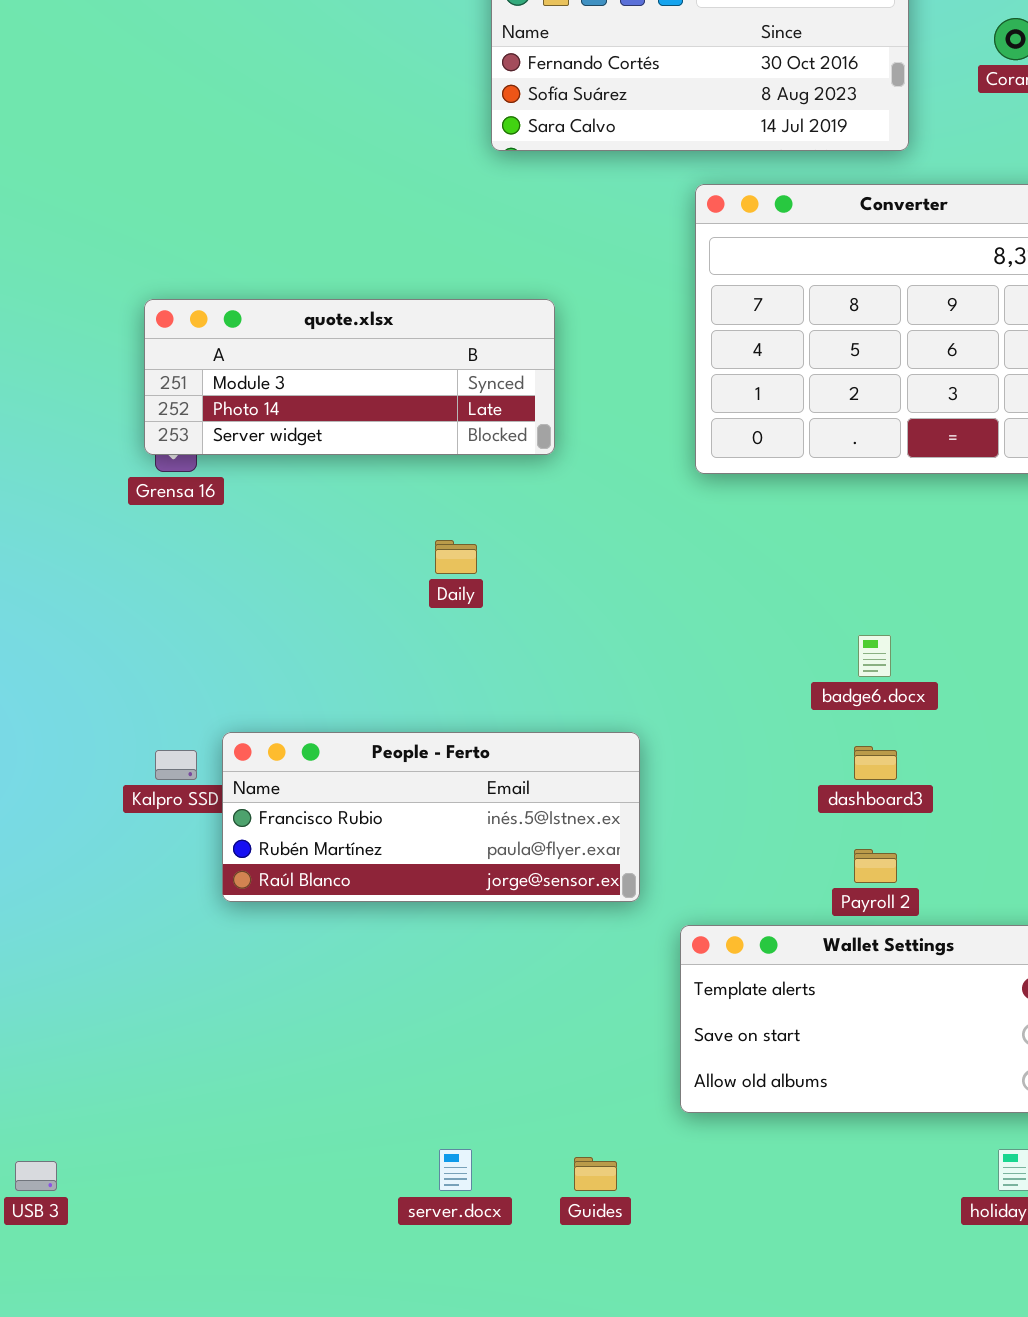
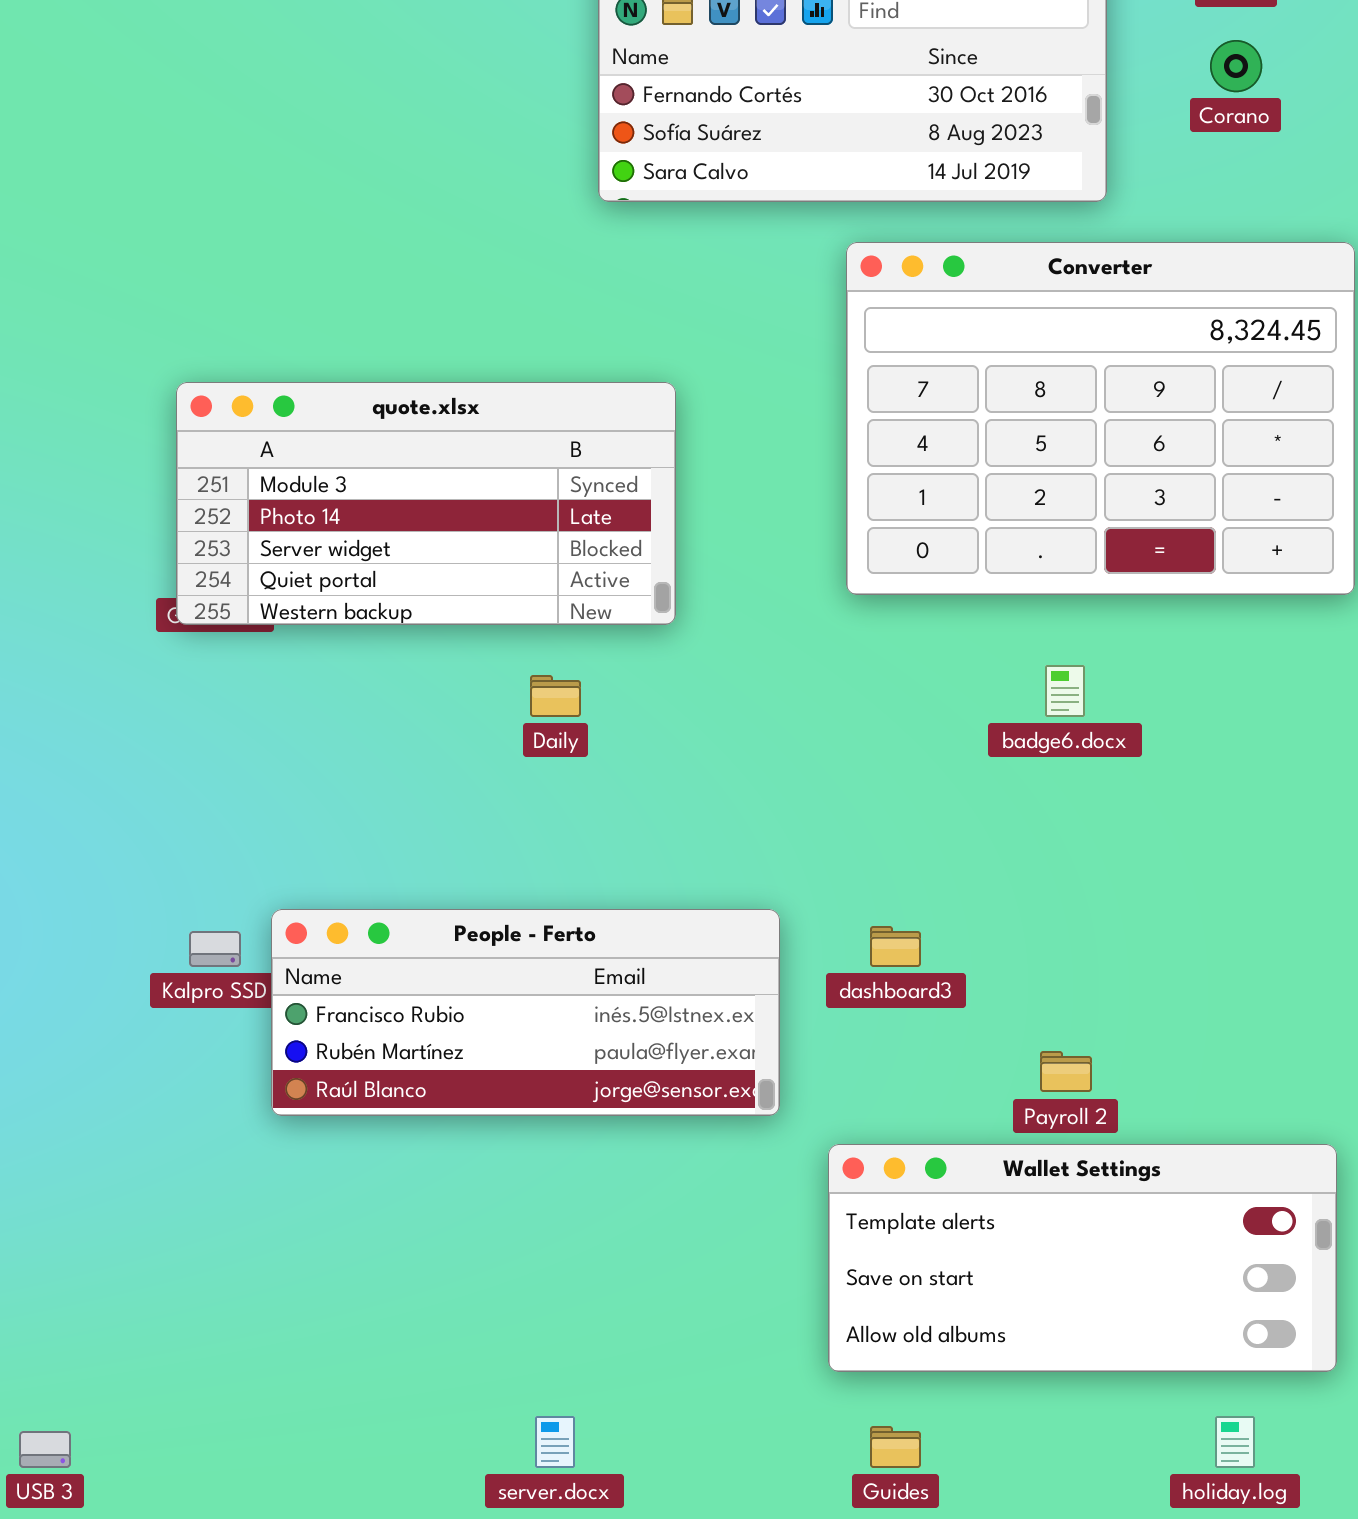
quote.xlsx: [144,299,555,455] -> [176,382,676,625], resized
badge6.docx: [858,635,891,677] -> [1045,665,1085,717], moved
dashboard3: [854,746,897,780] -> [870,926,921,967], moved
Guides: [574,1157,617,1191] -> [870,1426,921,1468], moved

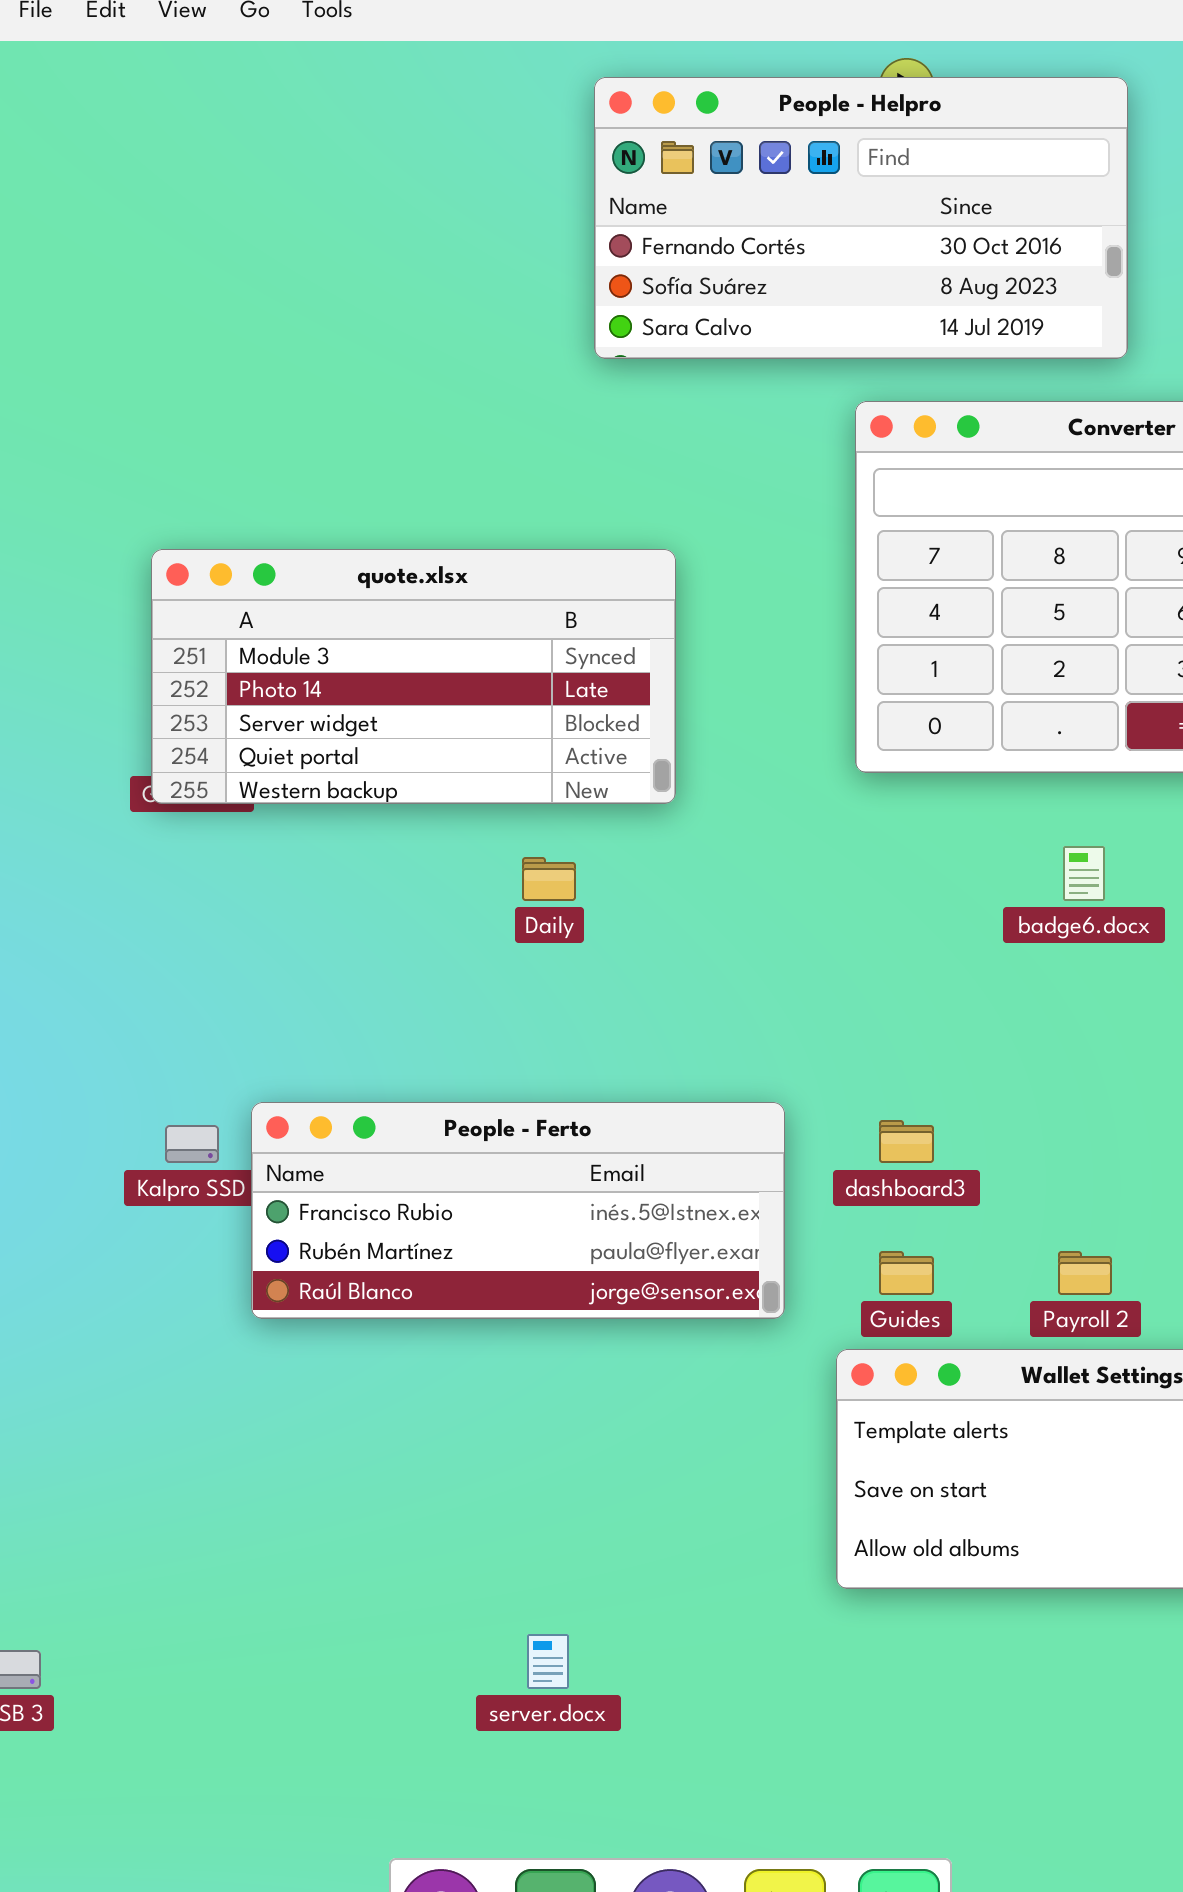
Guides: [870,1426,921,1468] -> [879,1251,934,1295], moved

